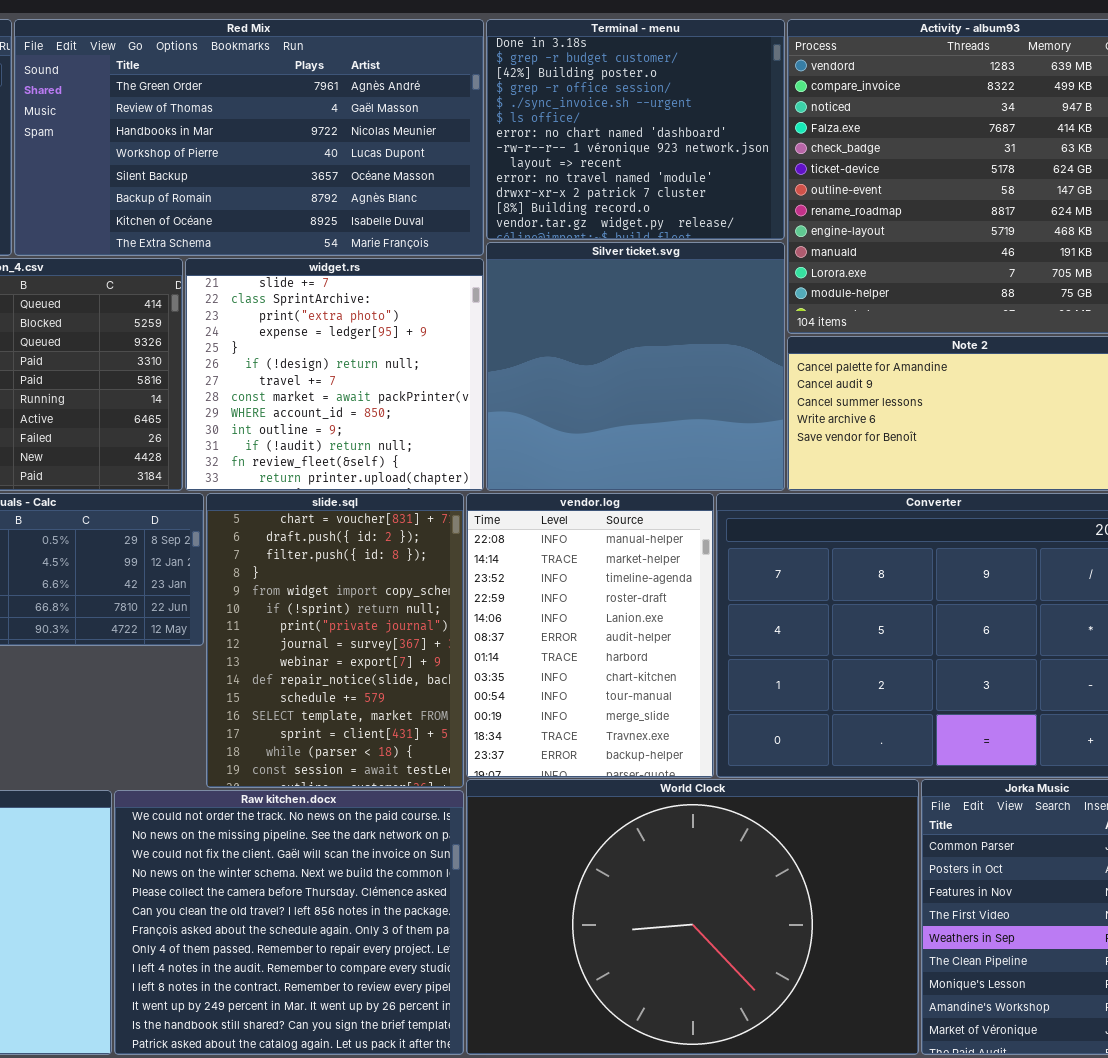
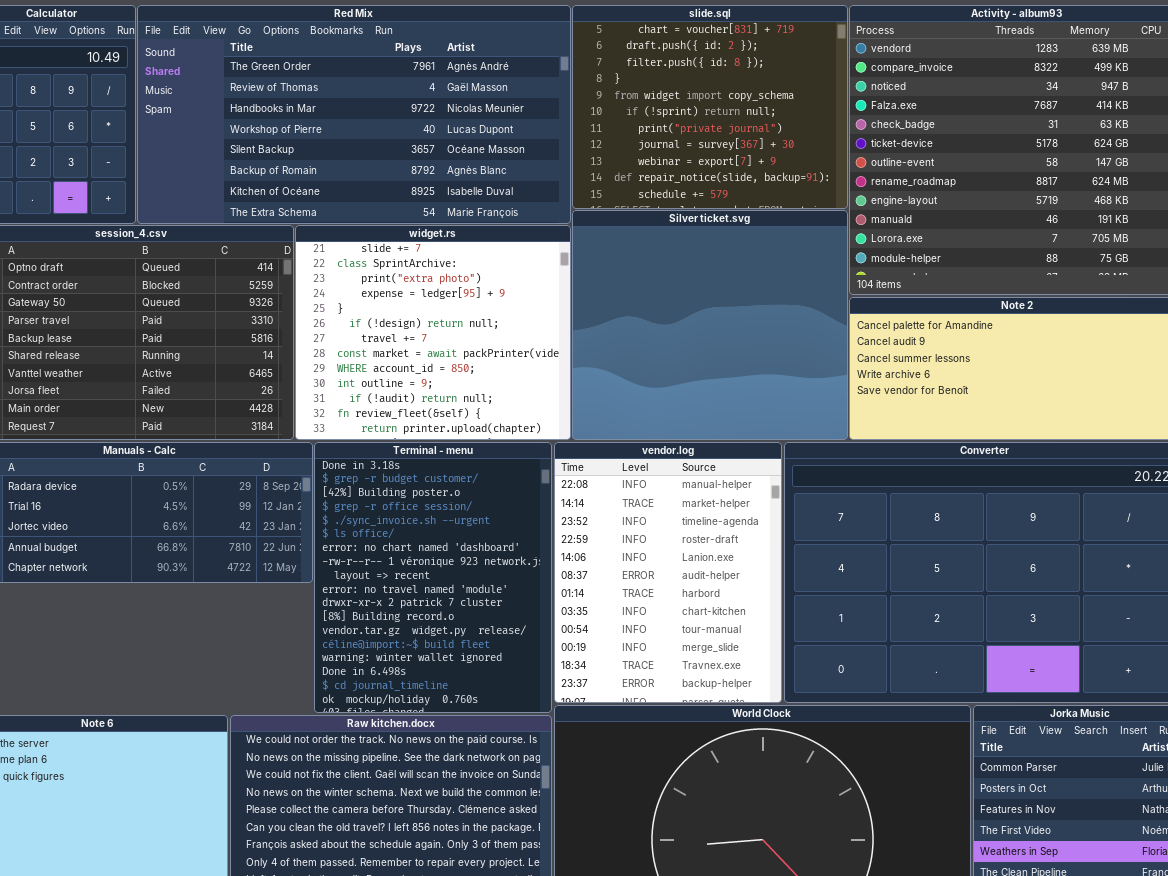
Terminal - menu: [486,19,785,240] -> [314,442,552,713], moved, resized
slide.sql: [206,493,464,788] -> [572,5,848,209], moved, resized

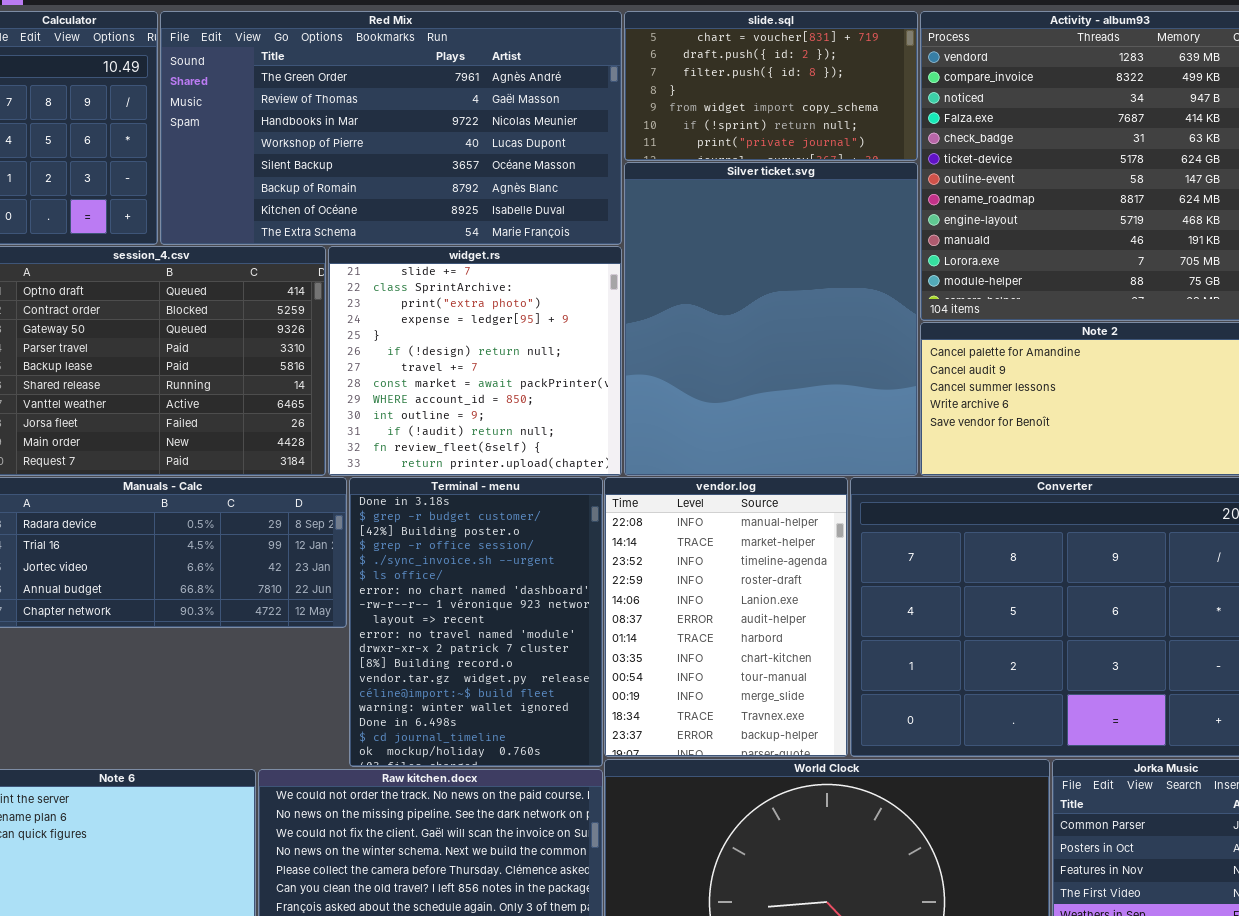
slide.sql: [572,5,848,209] -> [624,11,918,161], resized
Silver ticket.svg: [572,210,848,440] -> [624,162,918,476], resized

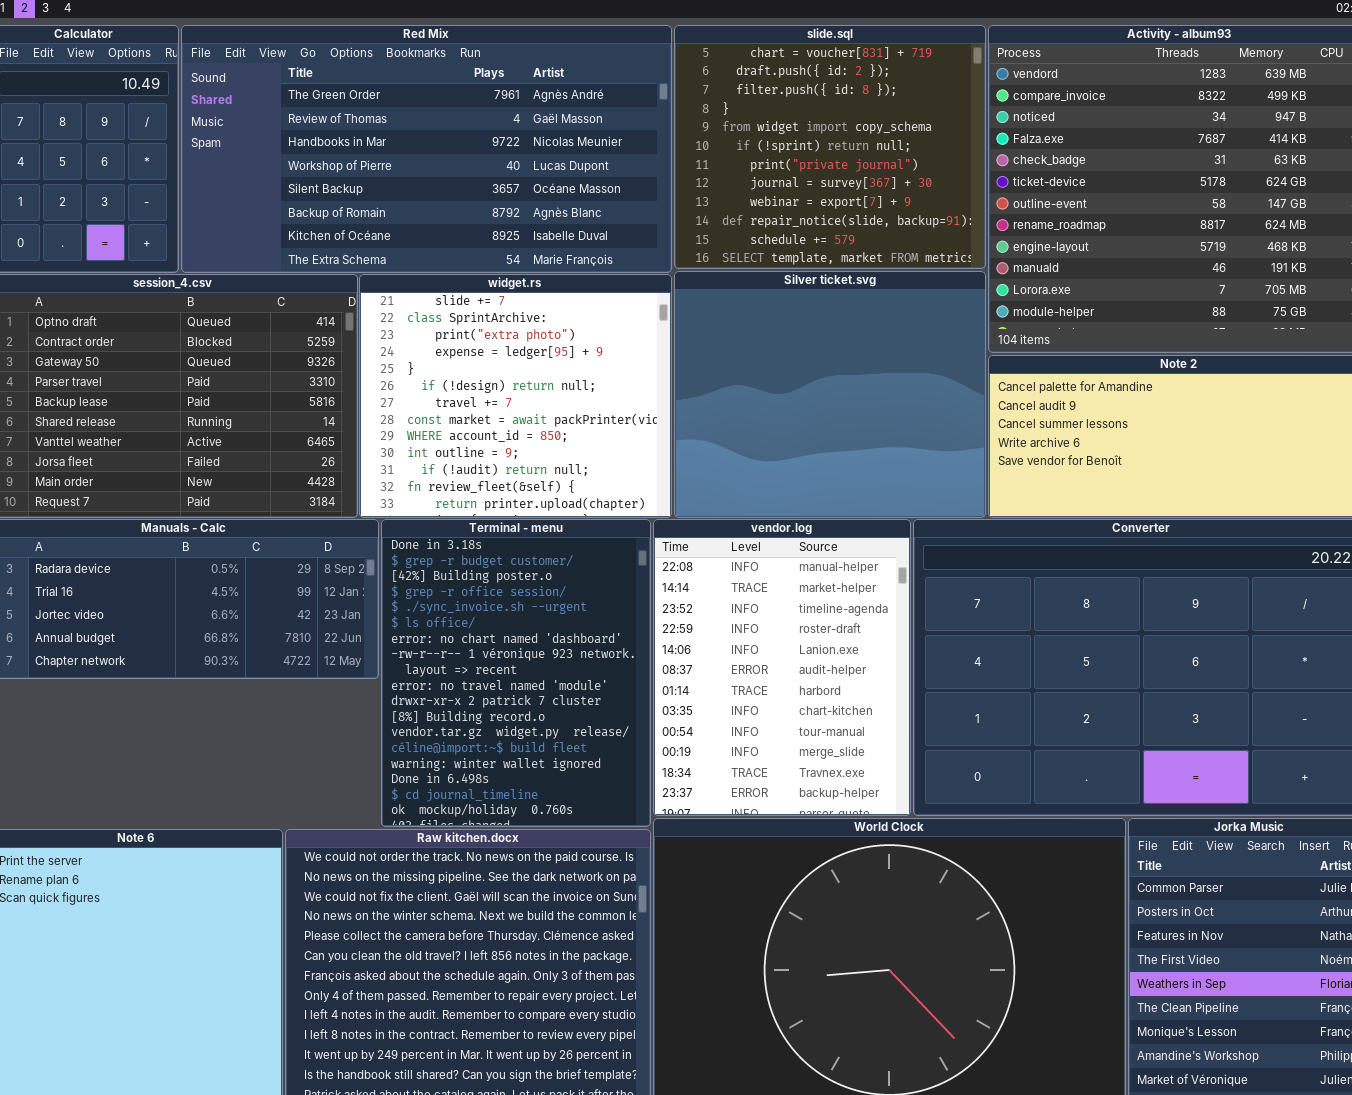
slide.sql: [624,11,918,161] -> [674,25,986,269], resized
Silver ticket.svg: [624,162,918,476] -> [674,271,986,518], resized

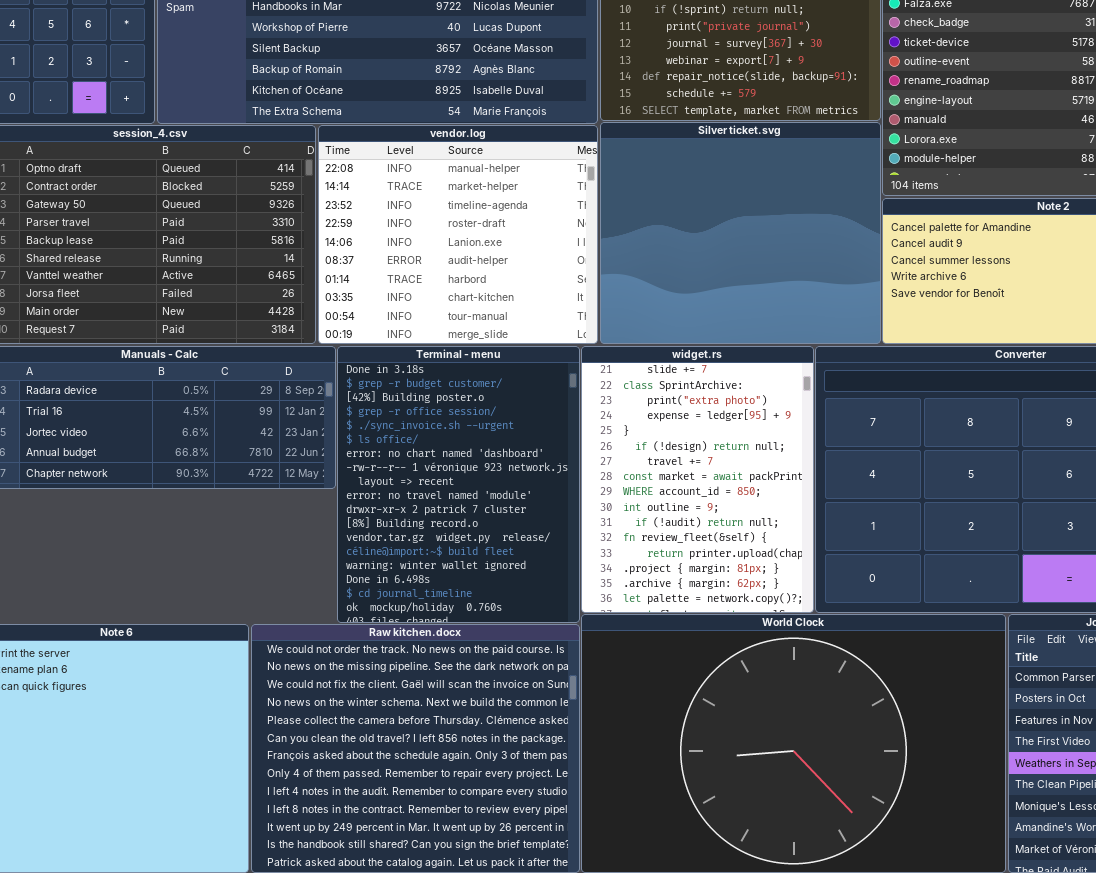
widget.rs: [359,274,672,518] -> [581,346,814,613], moved, resized
vendor.log: [653,519,911,816] -> [318,125,598,344], moved, resized

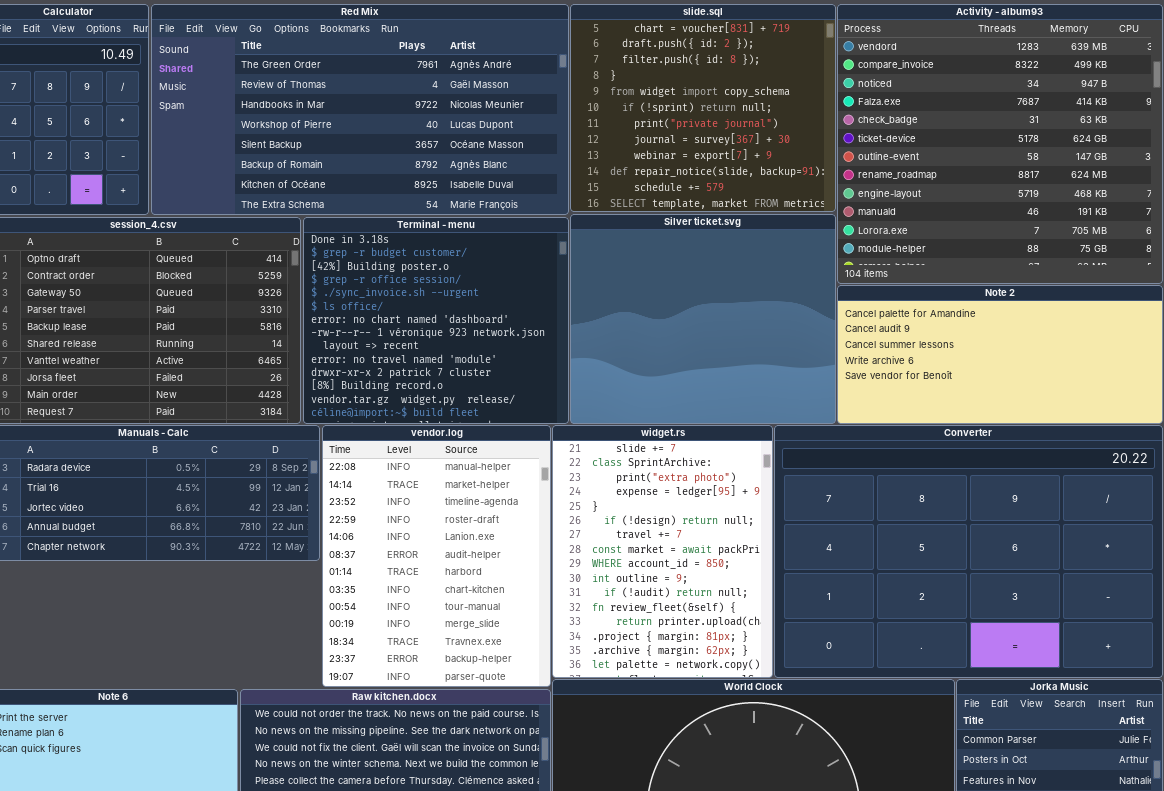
vendor.log: [318,125,598,344] -> [322,425,551,687], moved, resized
Terminal - menu: [337,346,580,623] -> [303,217,569,424], moved, resized

